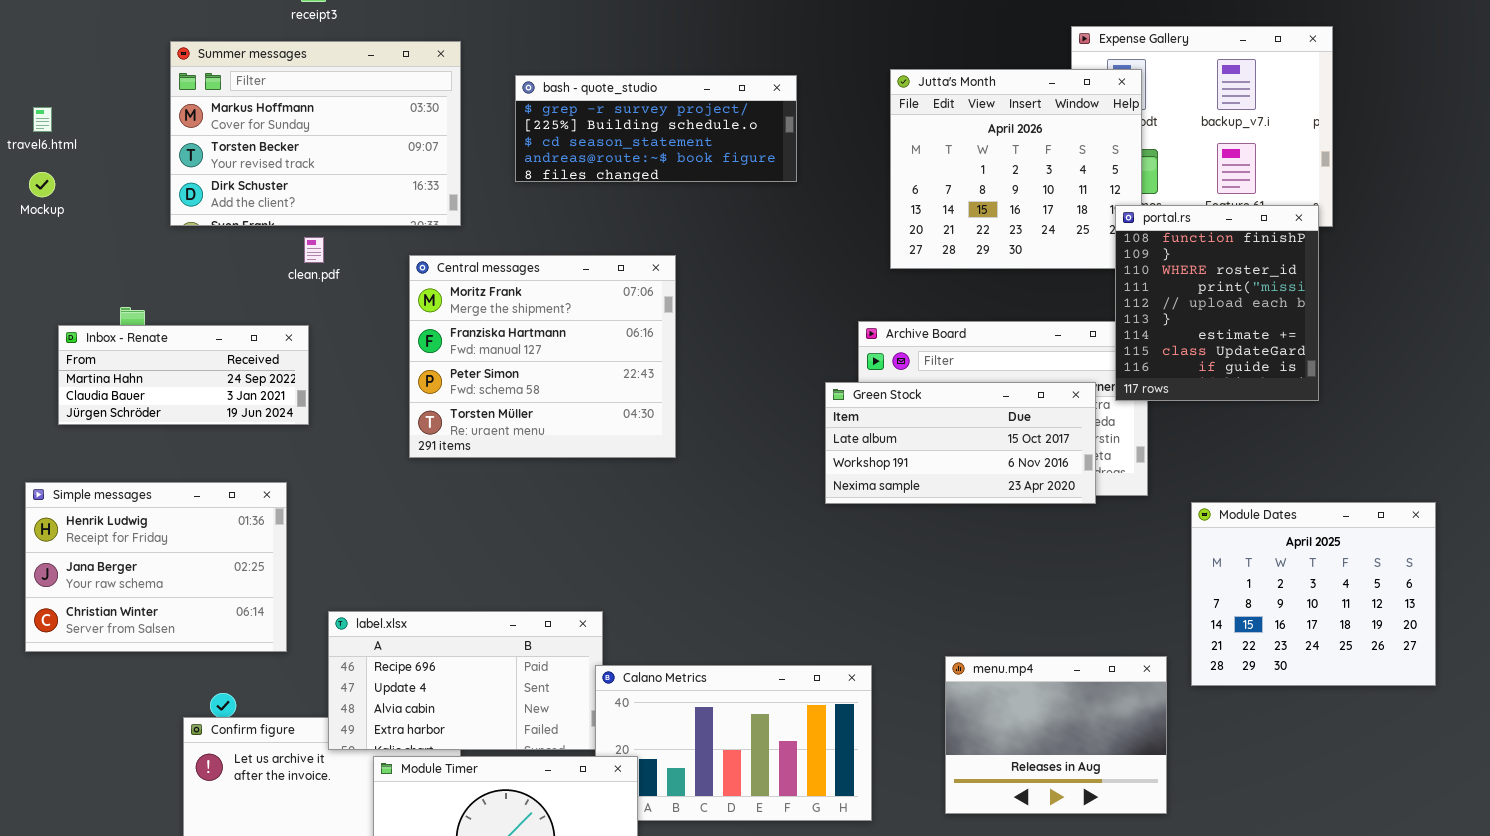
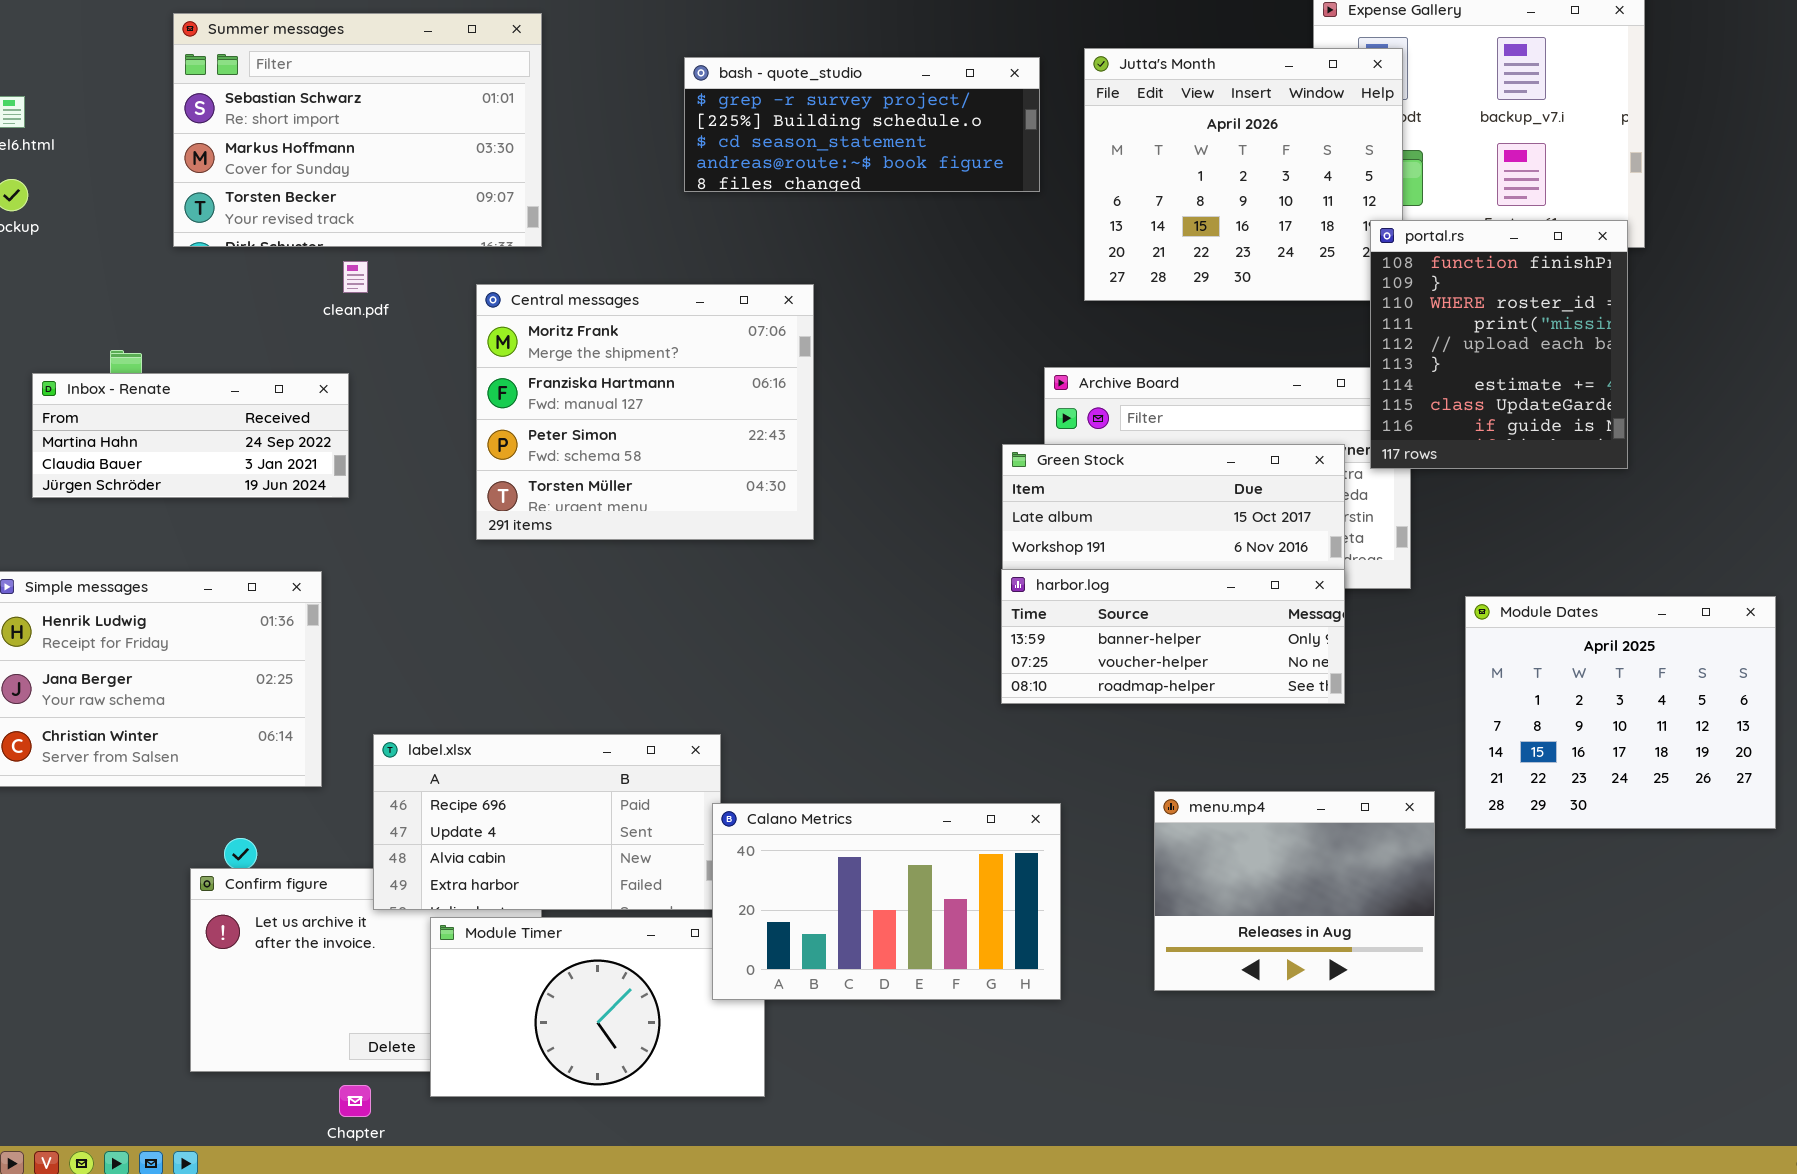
Summer messages: [170,41,461,226] -> [173,13,542,247], scrolled up 1 row
bash - quote_studio: [515,75,797,182] -> [684,57,1040,192], moved
harbor.log: none -> [1001,569,1345,704], opened
Calano Metrics: [595,665,872,821] -> [712,803,1061,1000], raised

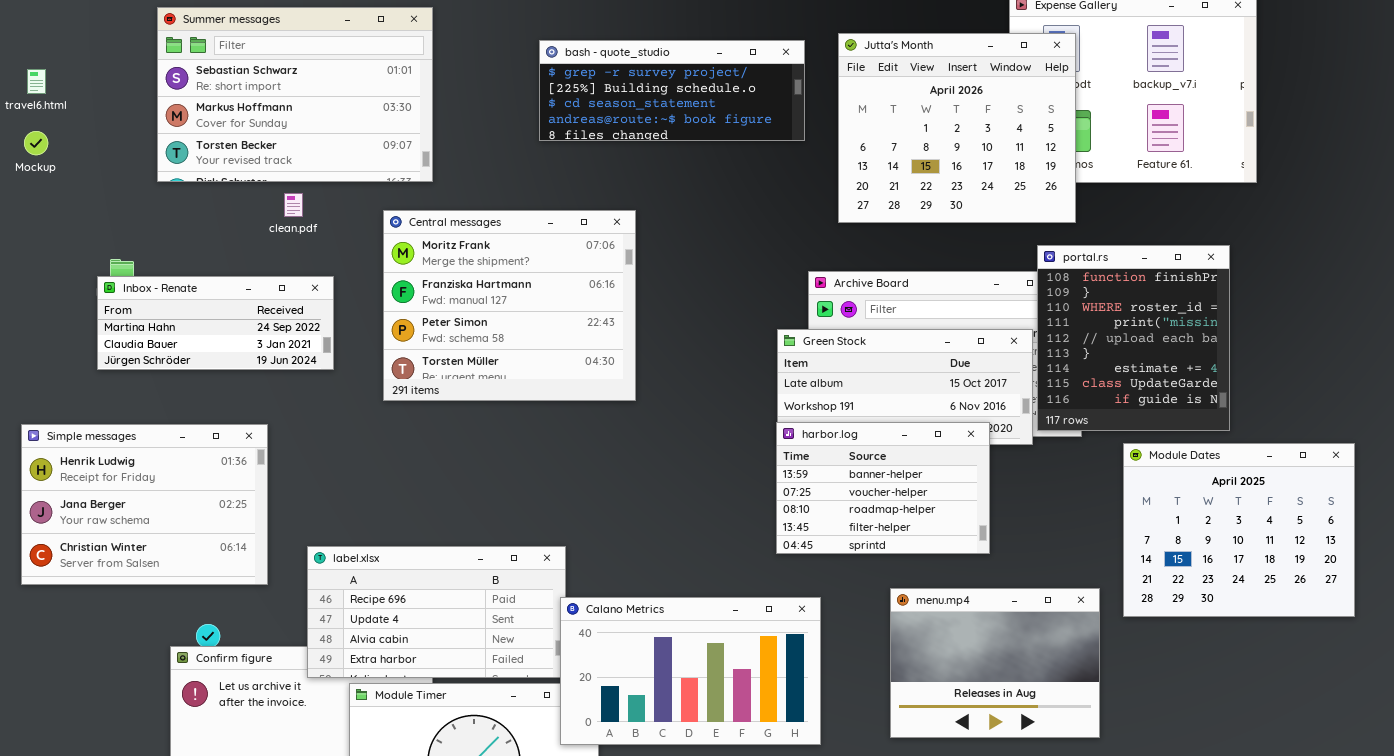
portal.rs: [1370,220,1628,469] -> [1037,245,1230,431], moved
Inbox - Renate: [32,373,349,498] -> [97,276,334,370], moved
harbor.log: [1001,569,1345,704] -> [776,422,990,554], resized

